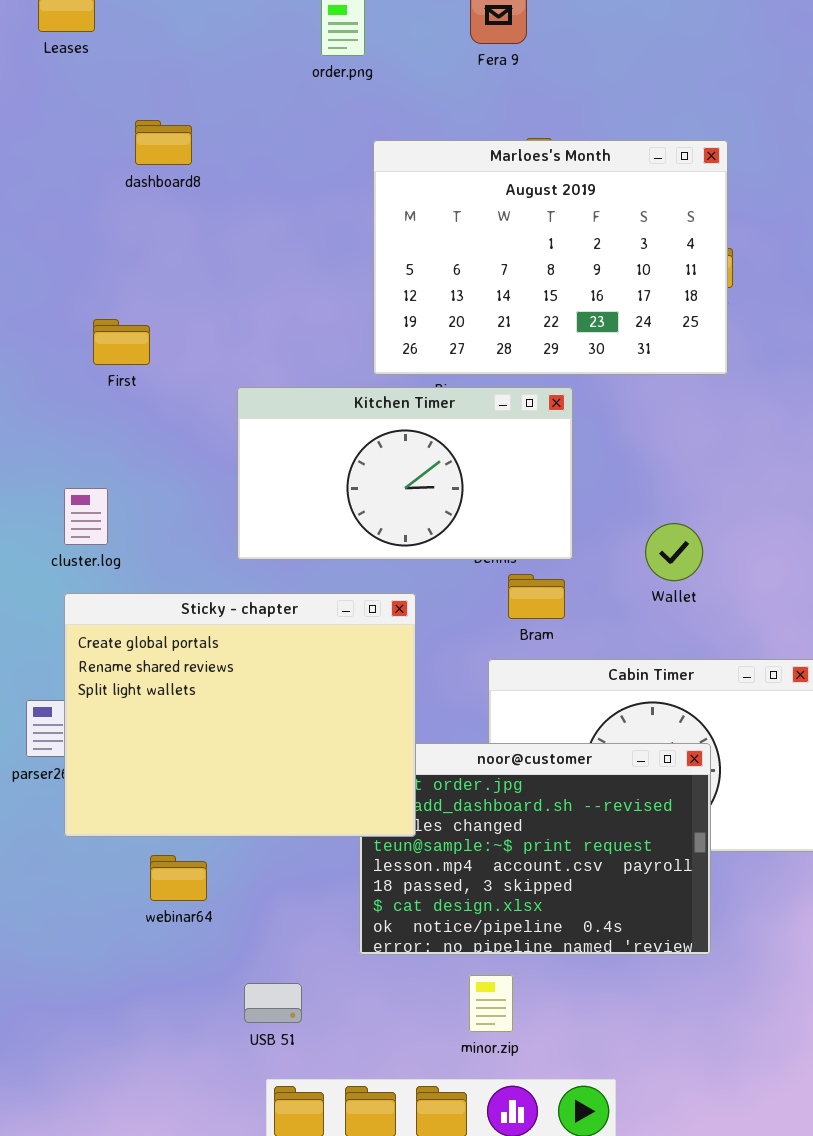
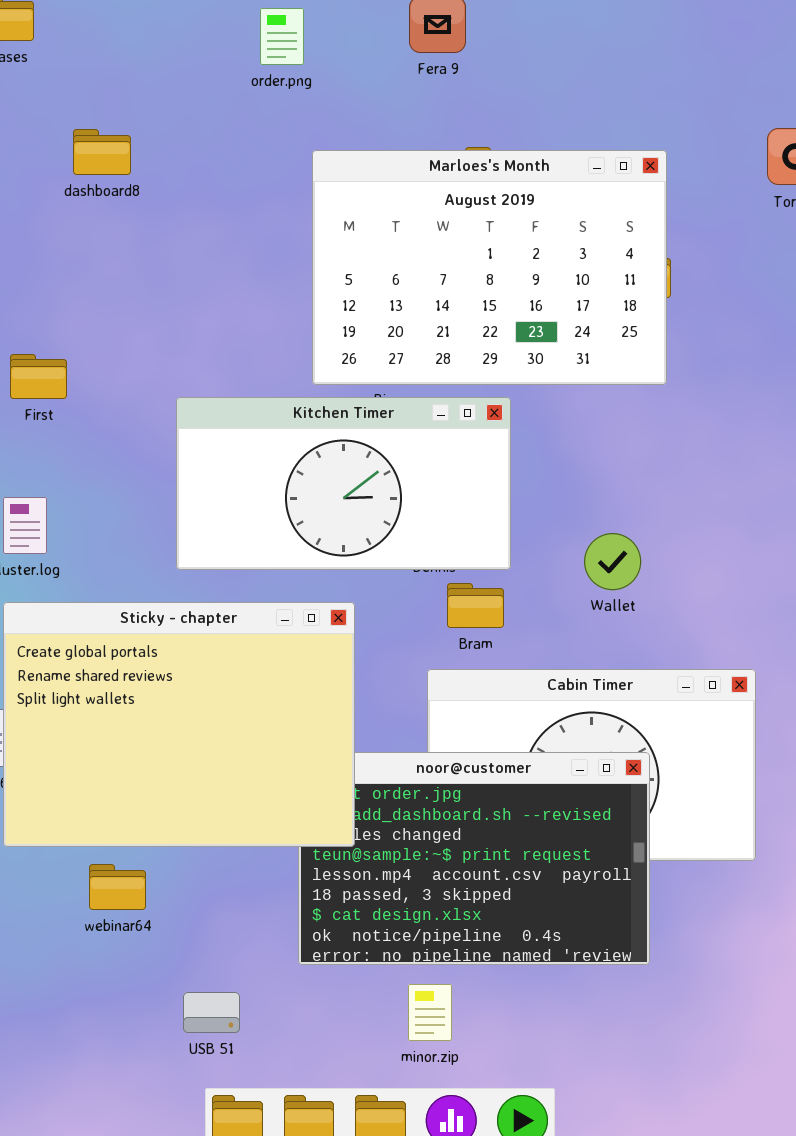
First: [93,319,150,365] -> [10,354,67,399], moved

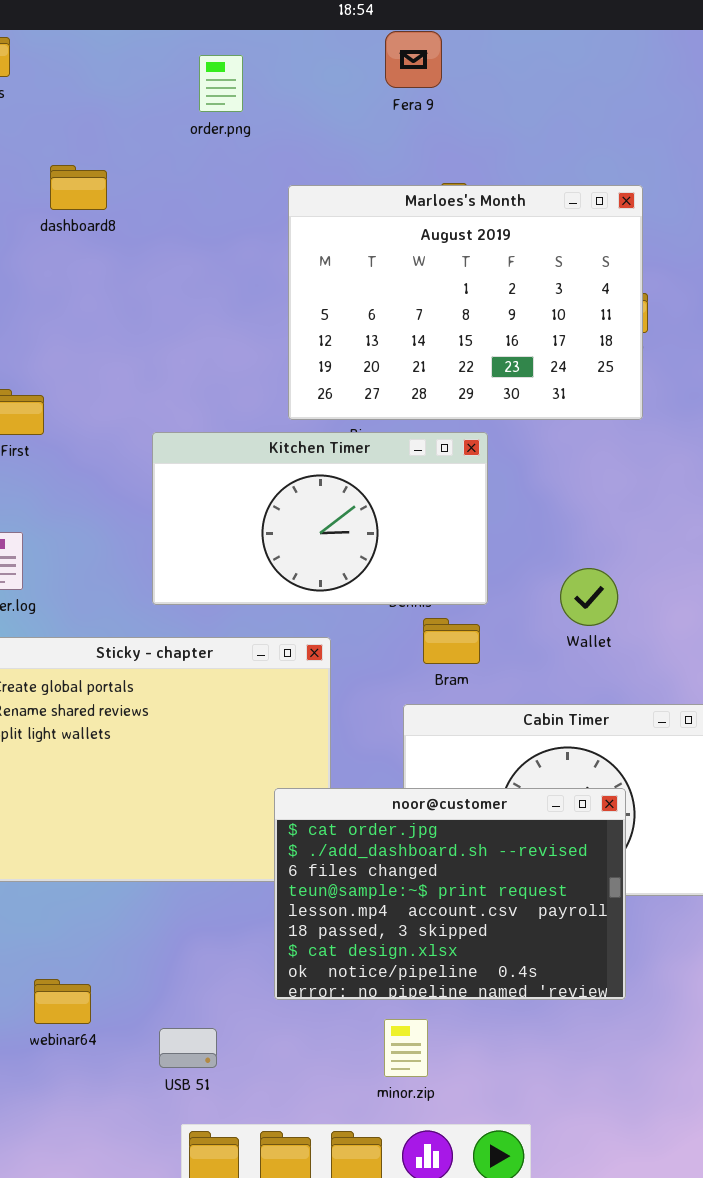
order.png: [260,8,304,65] -> [199,55,243,112], moved
noor@customer: [298,752,650,965] -> [274,788,626,1000], raised
webinar64: [89,864,146,910] -> [34,979,91,1024], moved

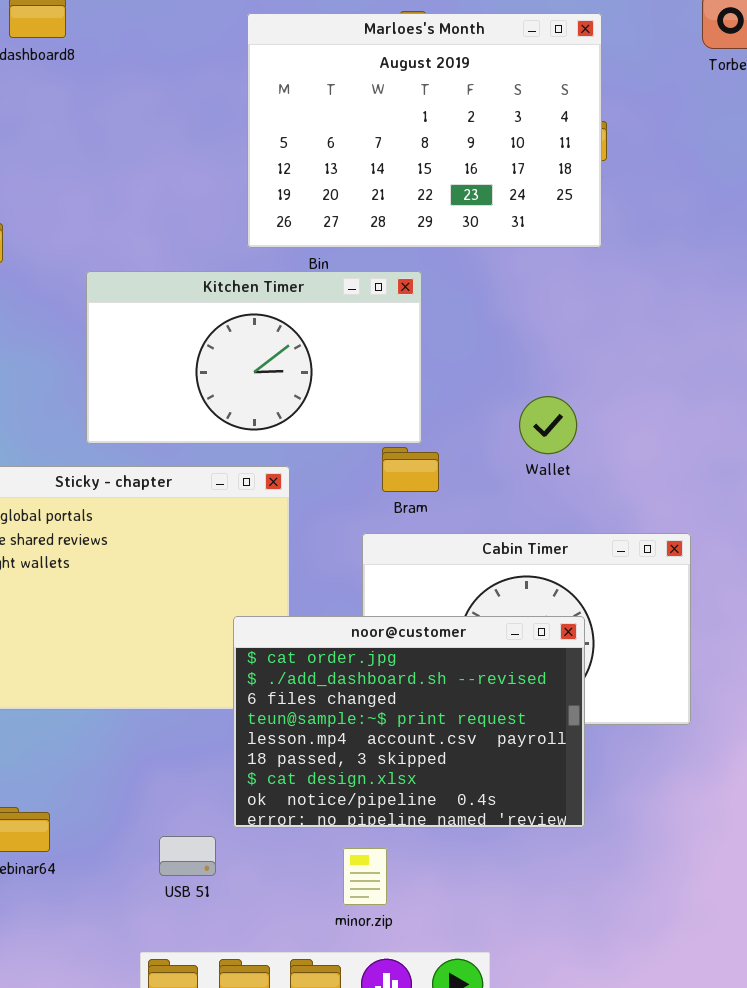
Kitchen Timer: [152,432,488,605] -> [86,271,422,444], moved
USB 51: [159,1028,217,1068] -> [159,836,216,876], moved

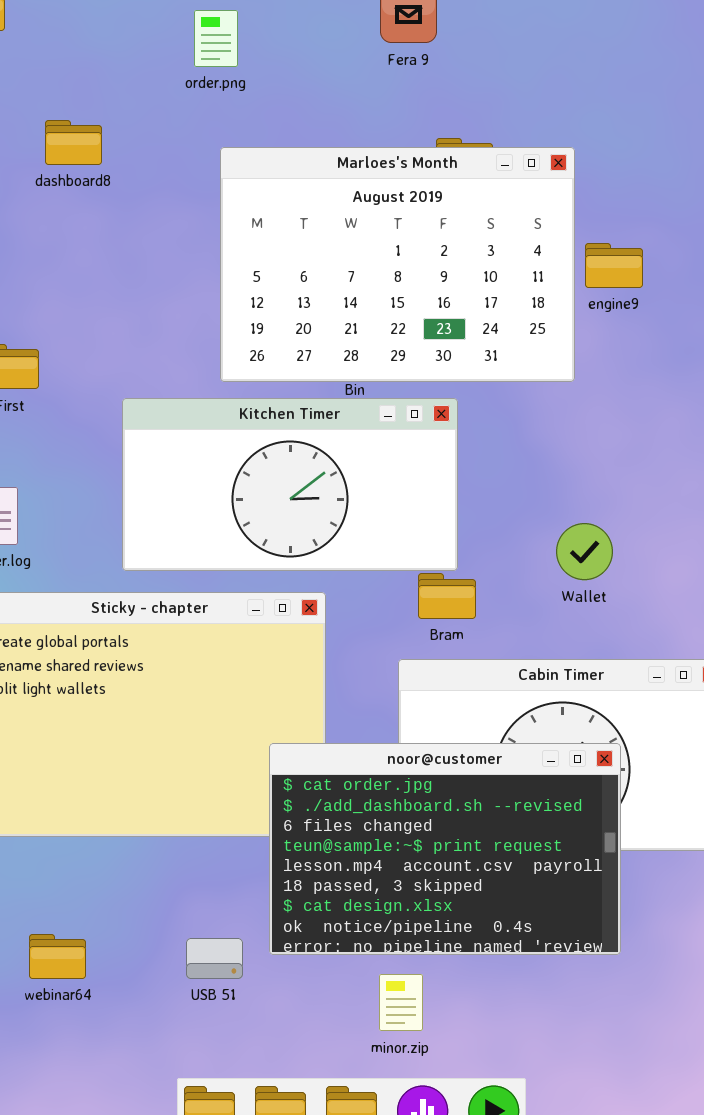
Marloes's Month: [247,13,602,248] -> [220,147,575,382], moved
USB 51: [159,836,216,876] -> [186,938,243,979], moved

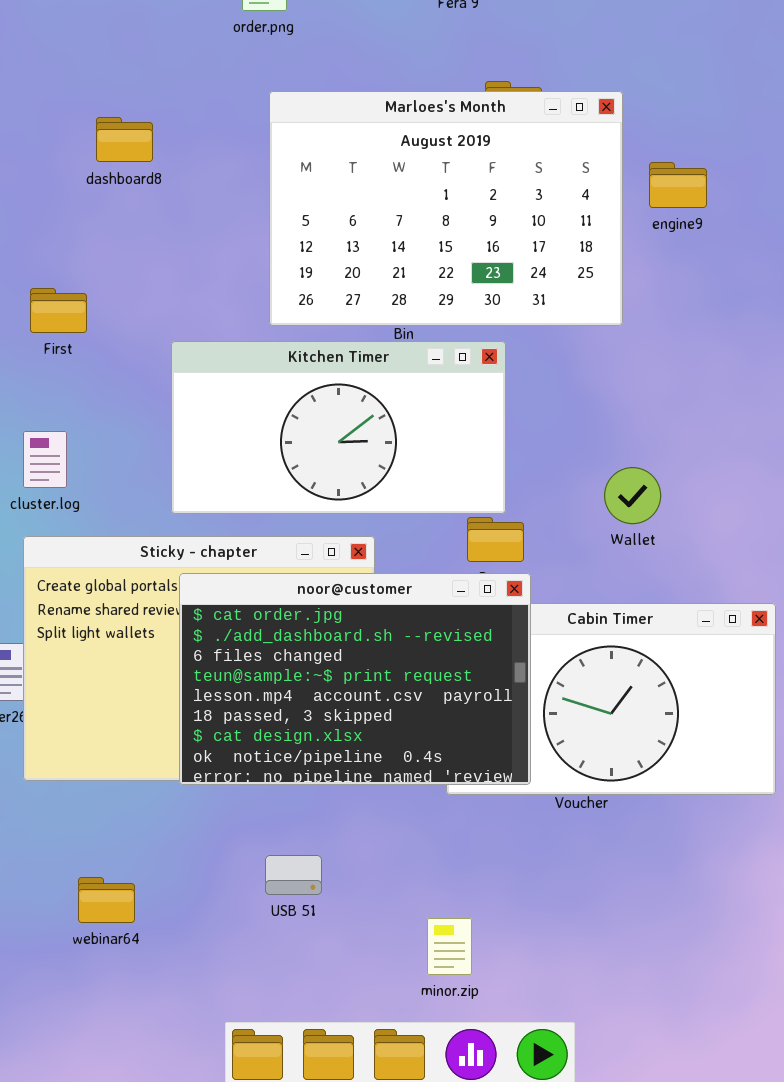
dashboard8: [45,120,102,165] -> [96,117,153,162], moved
engine9: [585,243,643,288] -> [649,162,707,208], moved
noor@customer: [269,743,621,955] -> [179,573,531,785], moved
USB 51: [186,938,243,979] -> [265,855,322,895], moved

